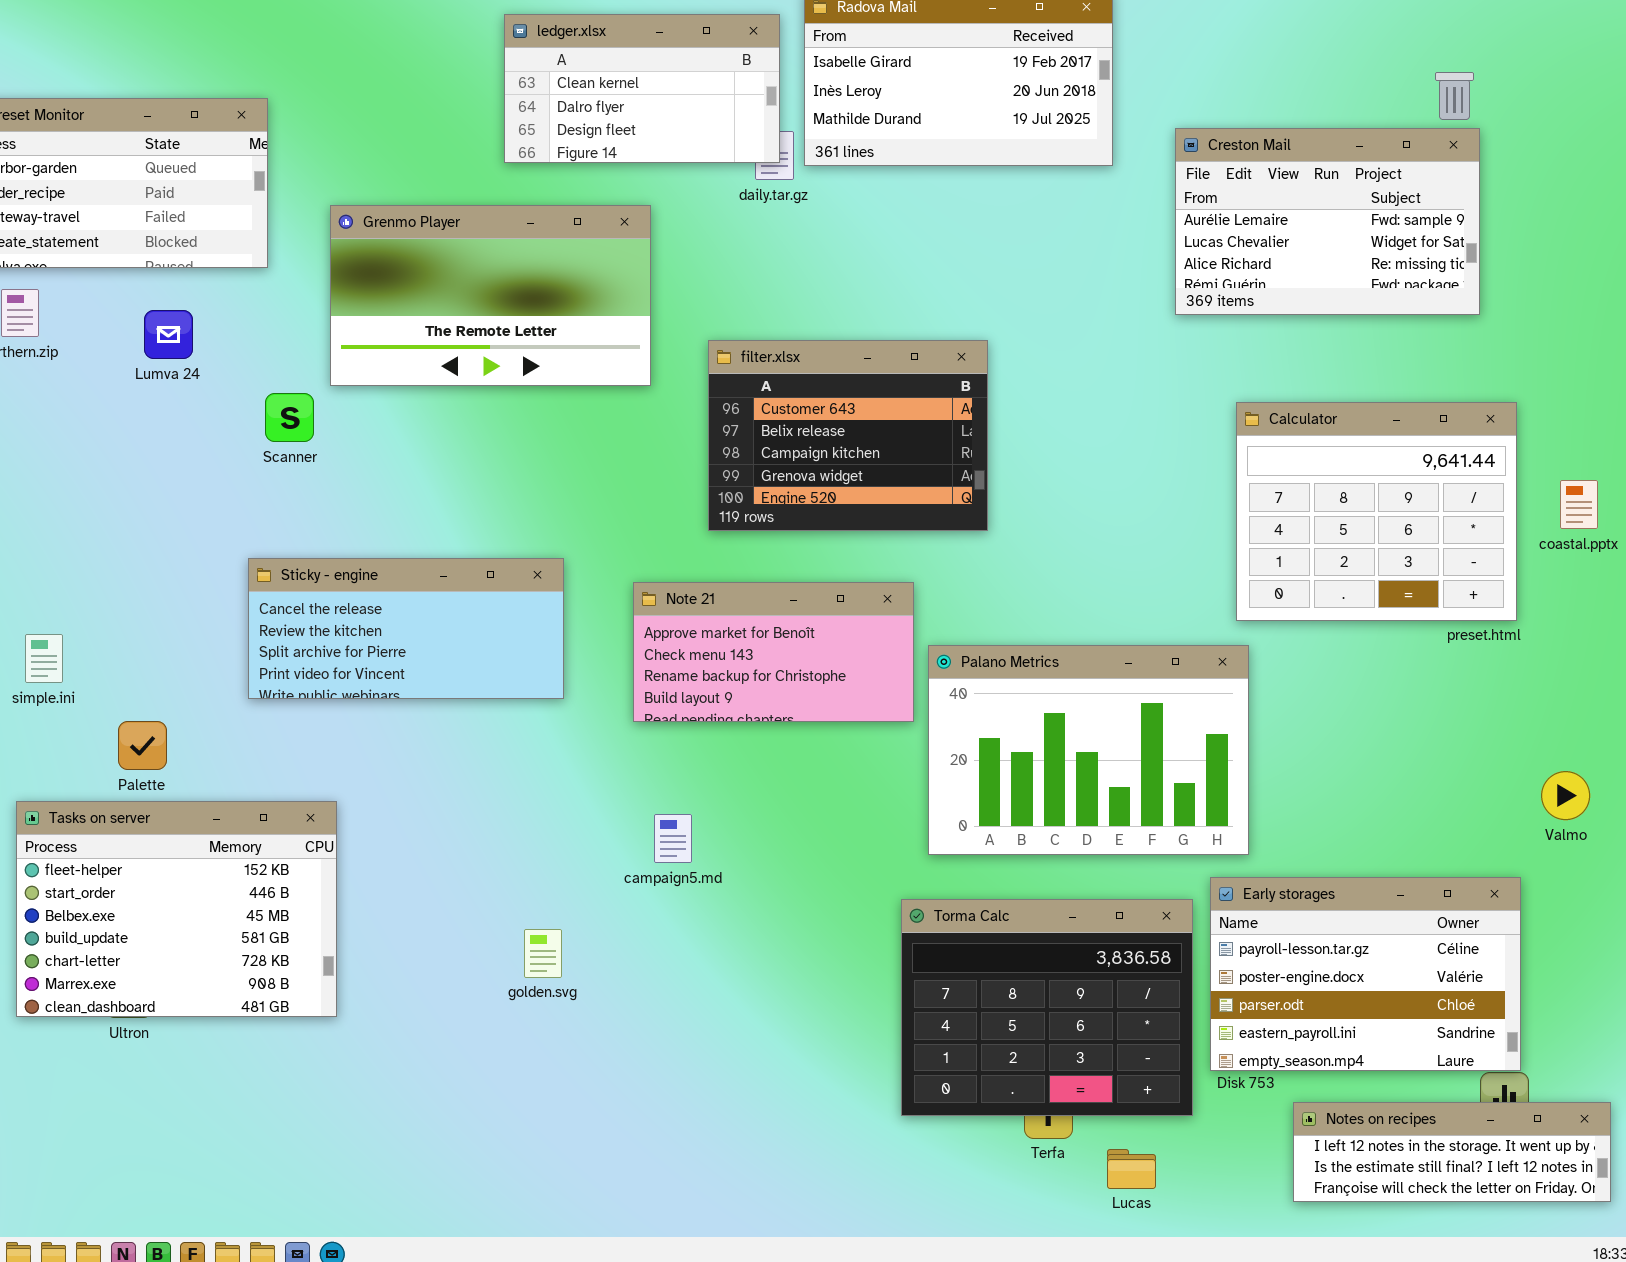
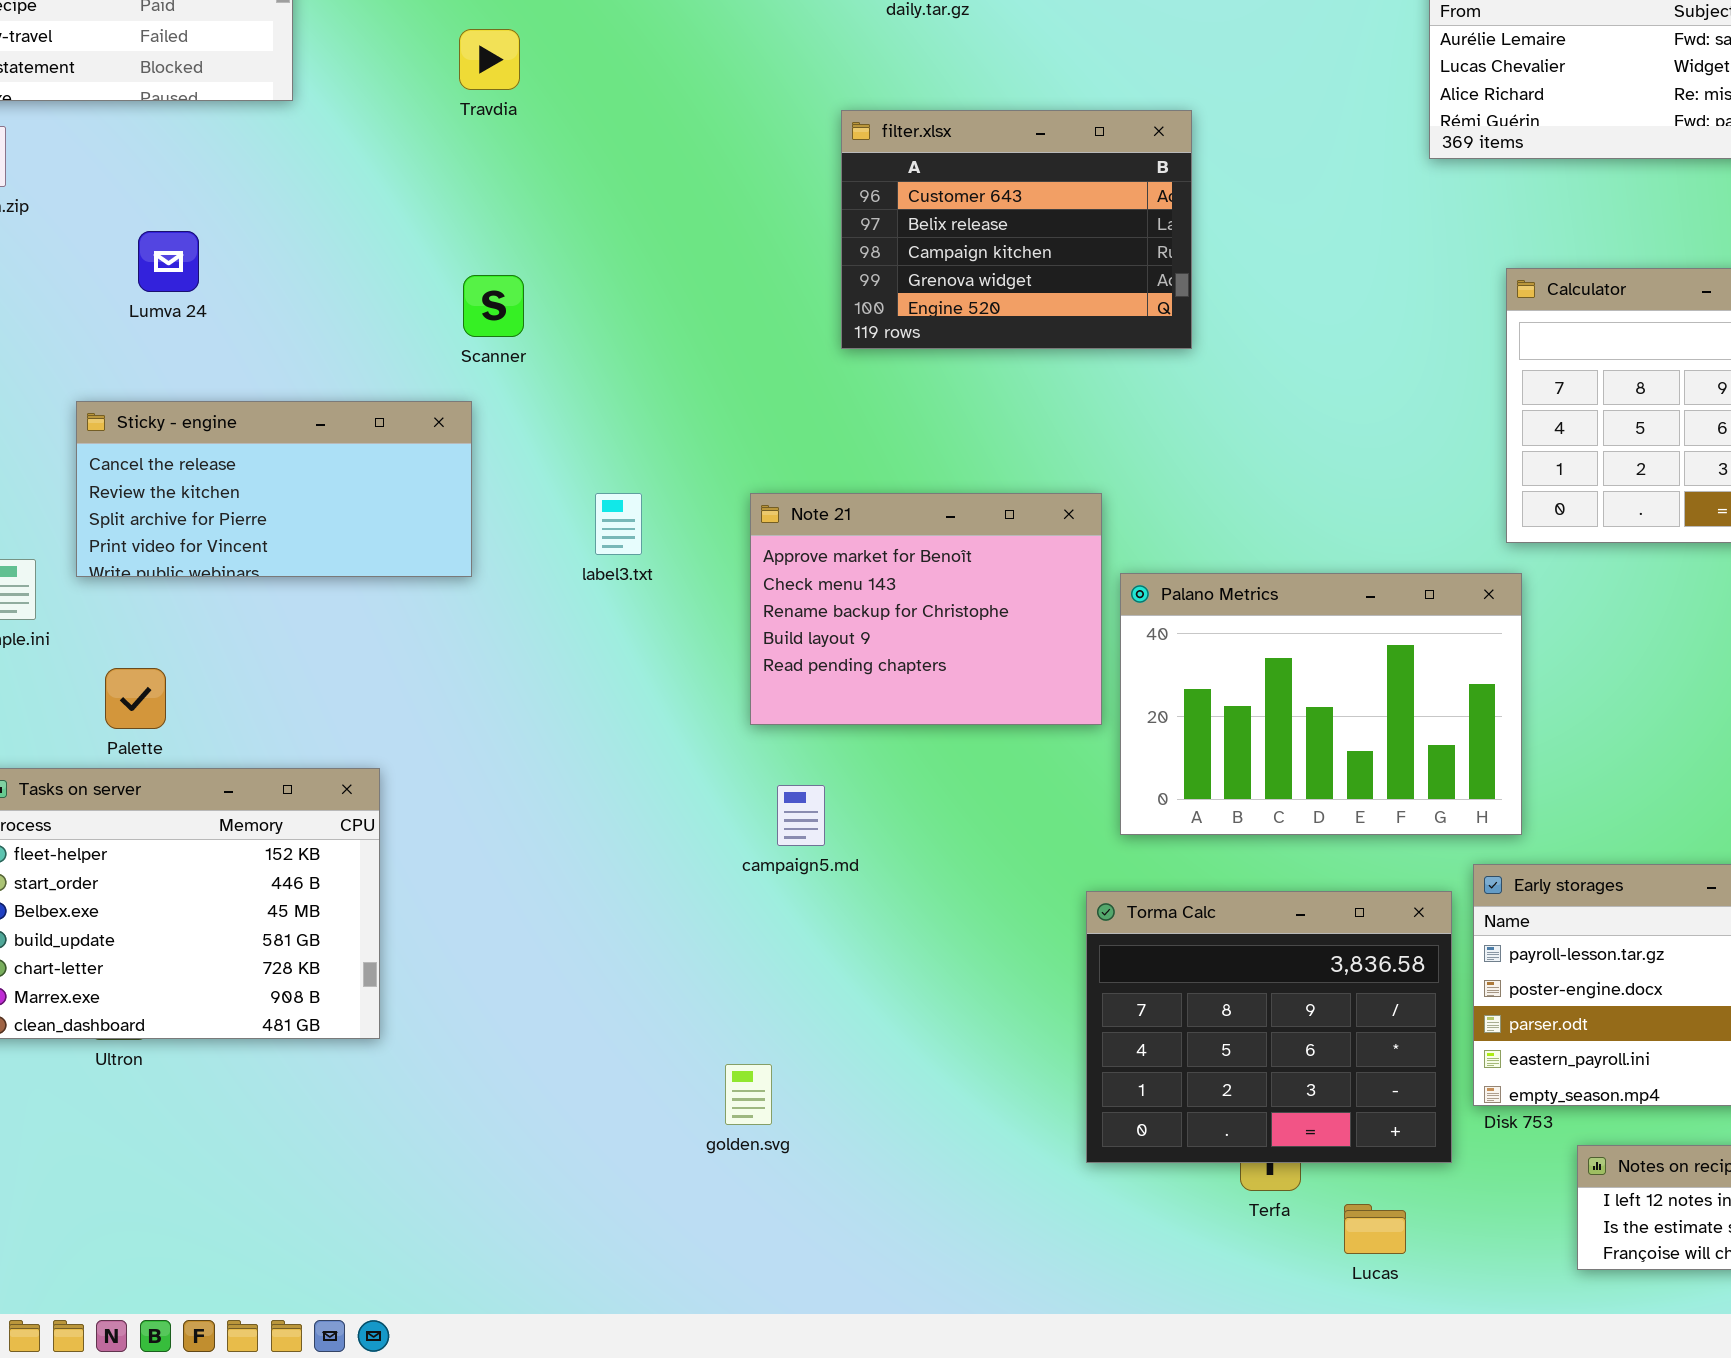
Grenmo Player: [330,205,651,386] -> none, closed
Lumva 24: [144,310,193,359] -> [138,231,199,292], moved
filter.xlsx: [708,340,988,531] -> [841,110,1192,349], moved
Scanner: [265,393,314,442] -> [463,275,524,337], moved
Sticky - engine: [248,558,564,699] -> [76,401,472,577], moved
Note 21: [633,582,914,722] -> [750,493,1102,725], resized
golden.svg: [524,929,562,978] -> [725,1064,772,1125], moved

